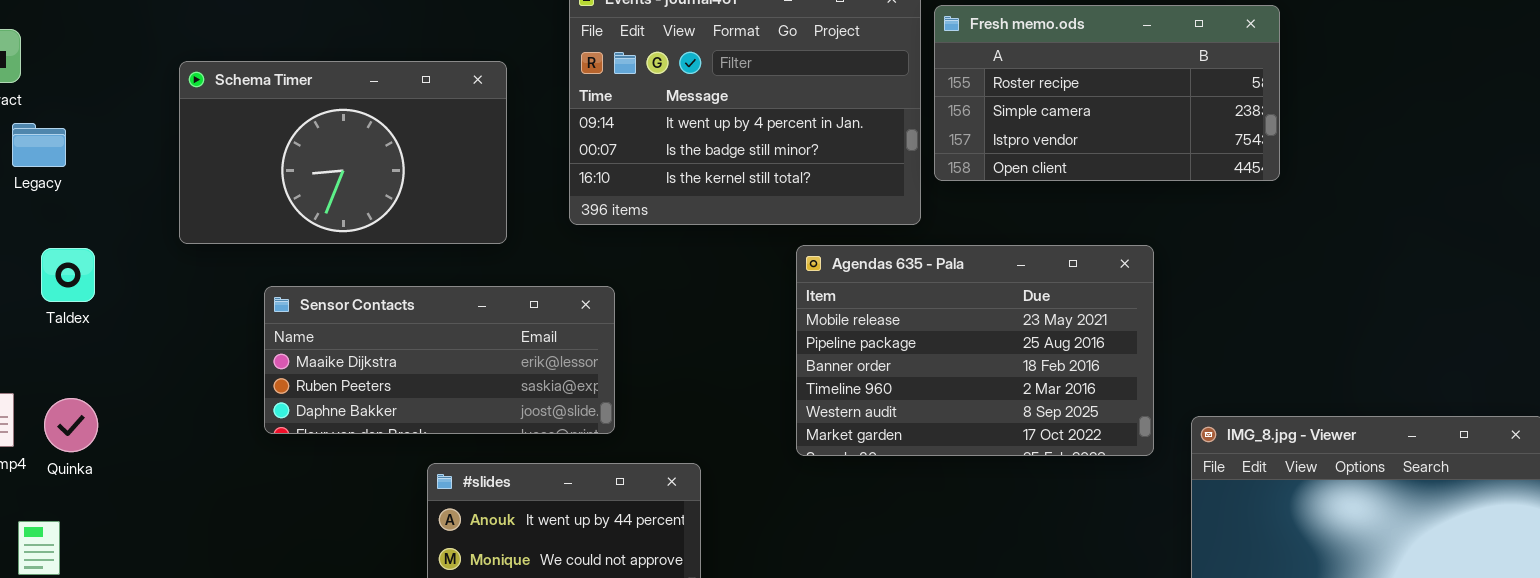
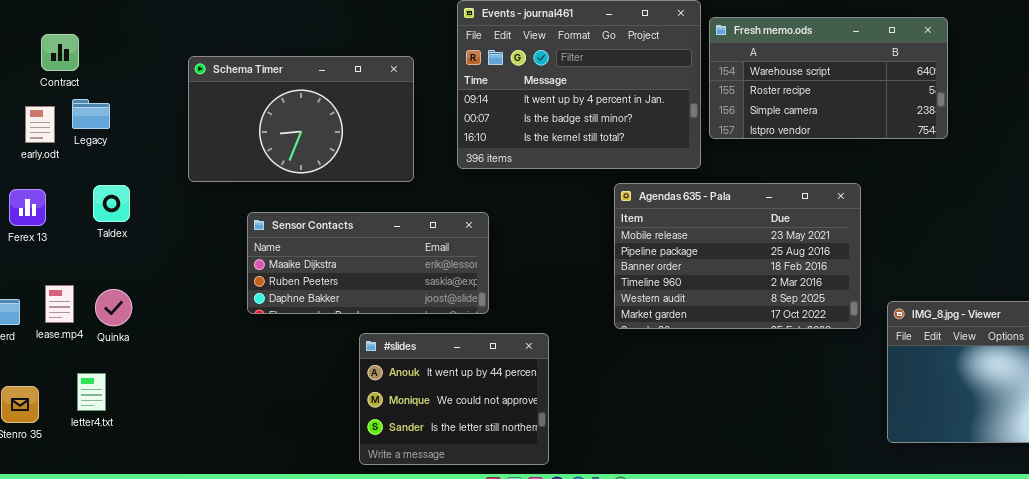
Fresh memo.ods: [934,5,1280,181] -> [709,17,948,139], scrolled up 1 row

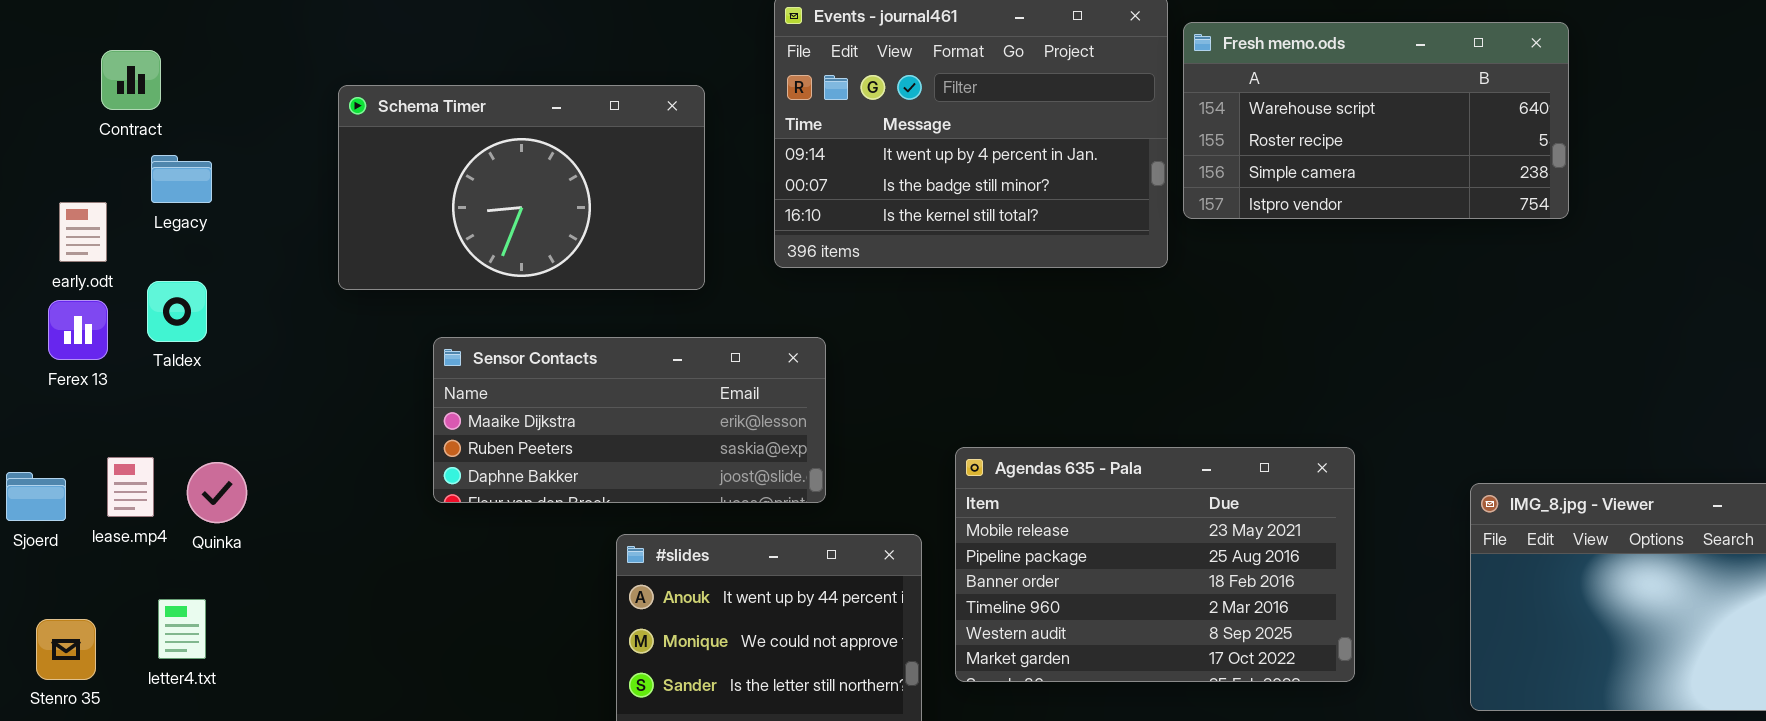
early.odt: [25,106,55,143] -> [59,202,107,262], moved
Agendas 635 - Pala: [614,183,861,329] -> [955,447,1355,682], moved
Taldex: [93,185,130,222] -> [147,281,207,342], moved

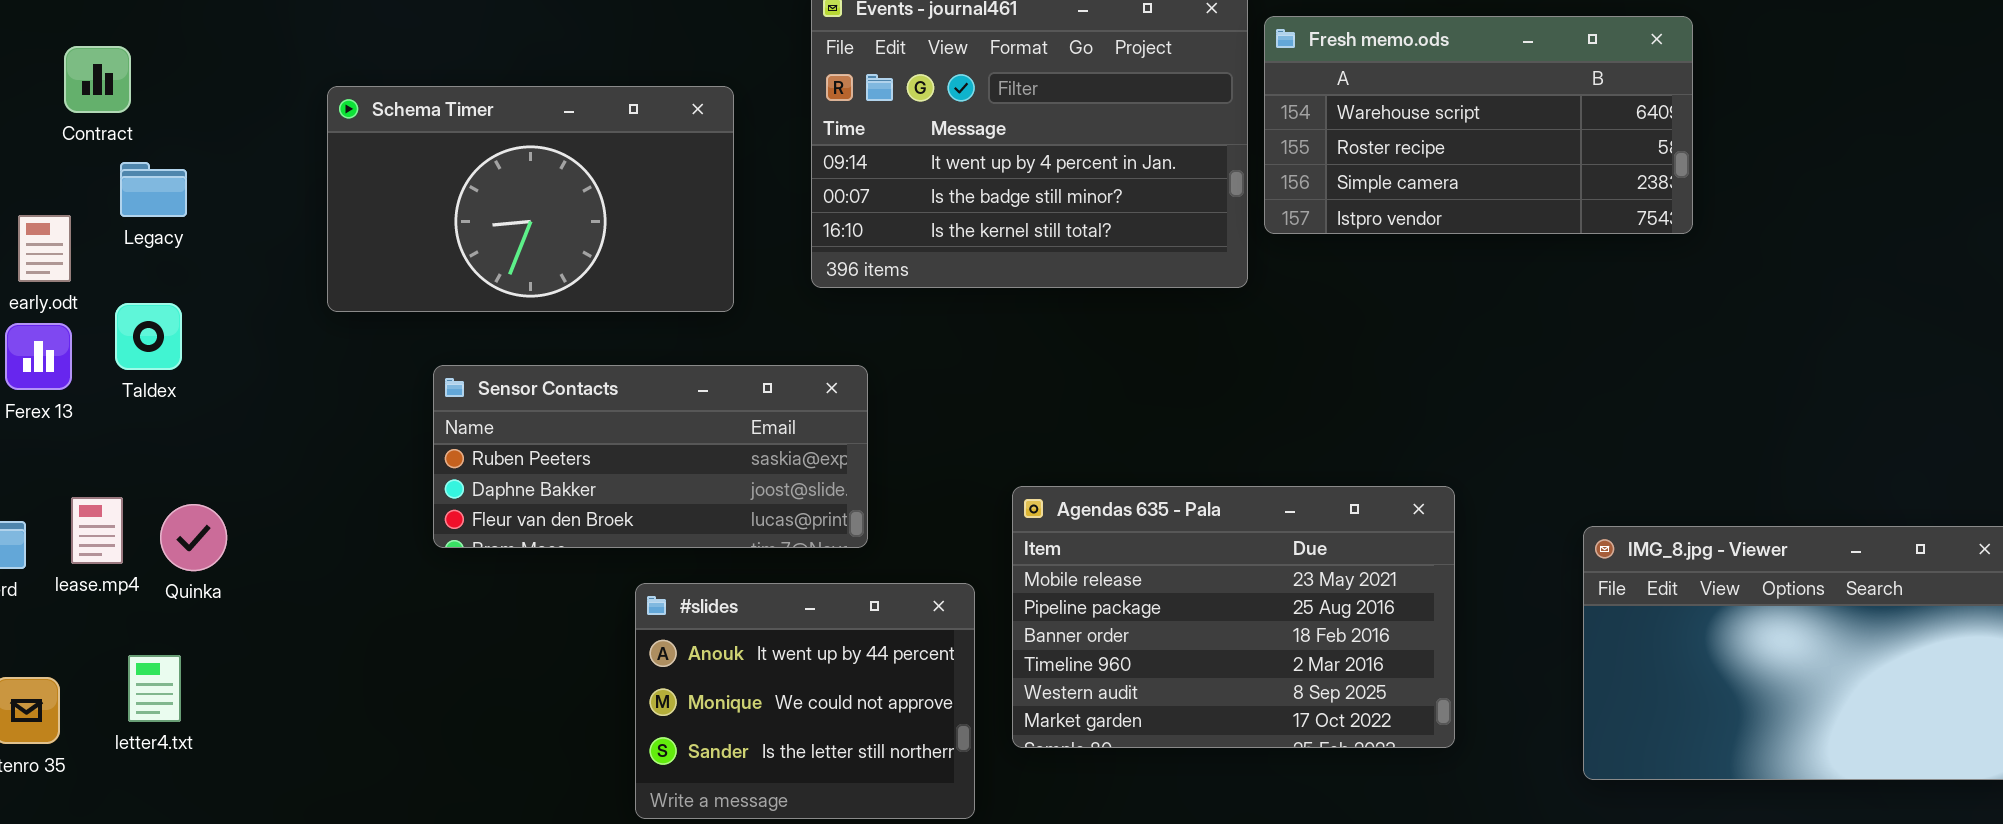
Sensor Contacts: [433,337,826,503] -> [433,365,868,548], scrolled down 1 row

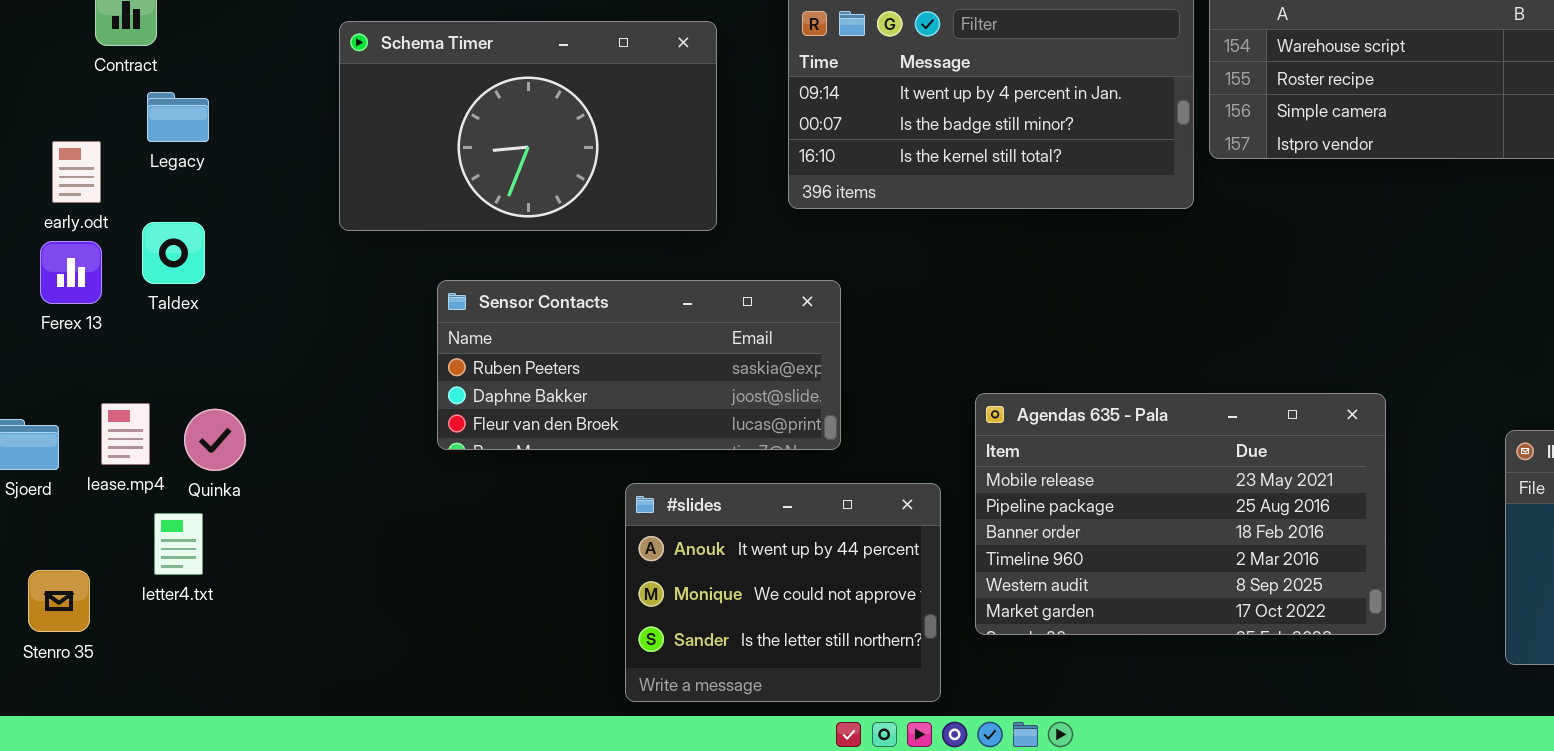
letter4.txt: [128,655,181,722] -> [154,513,203,575], moved

